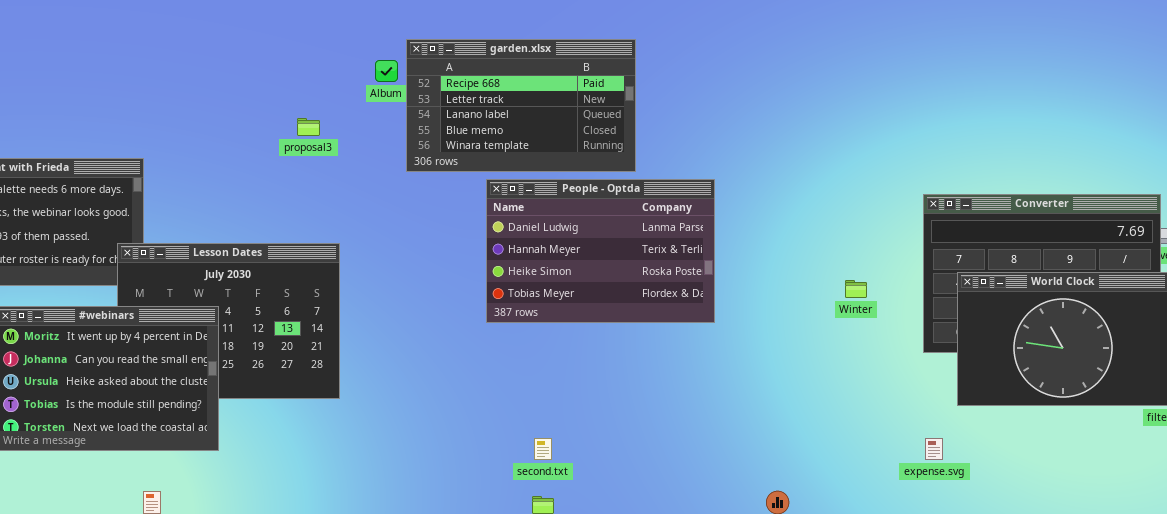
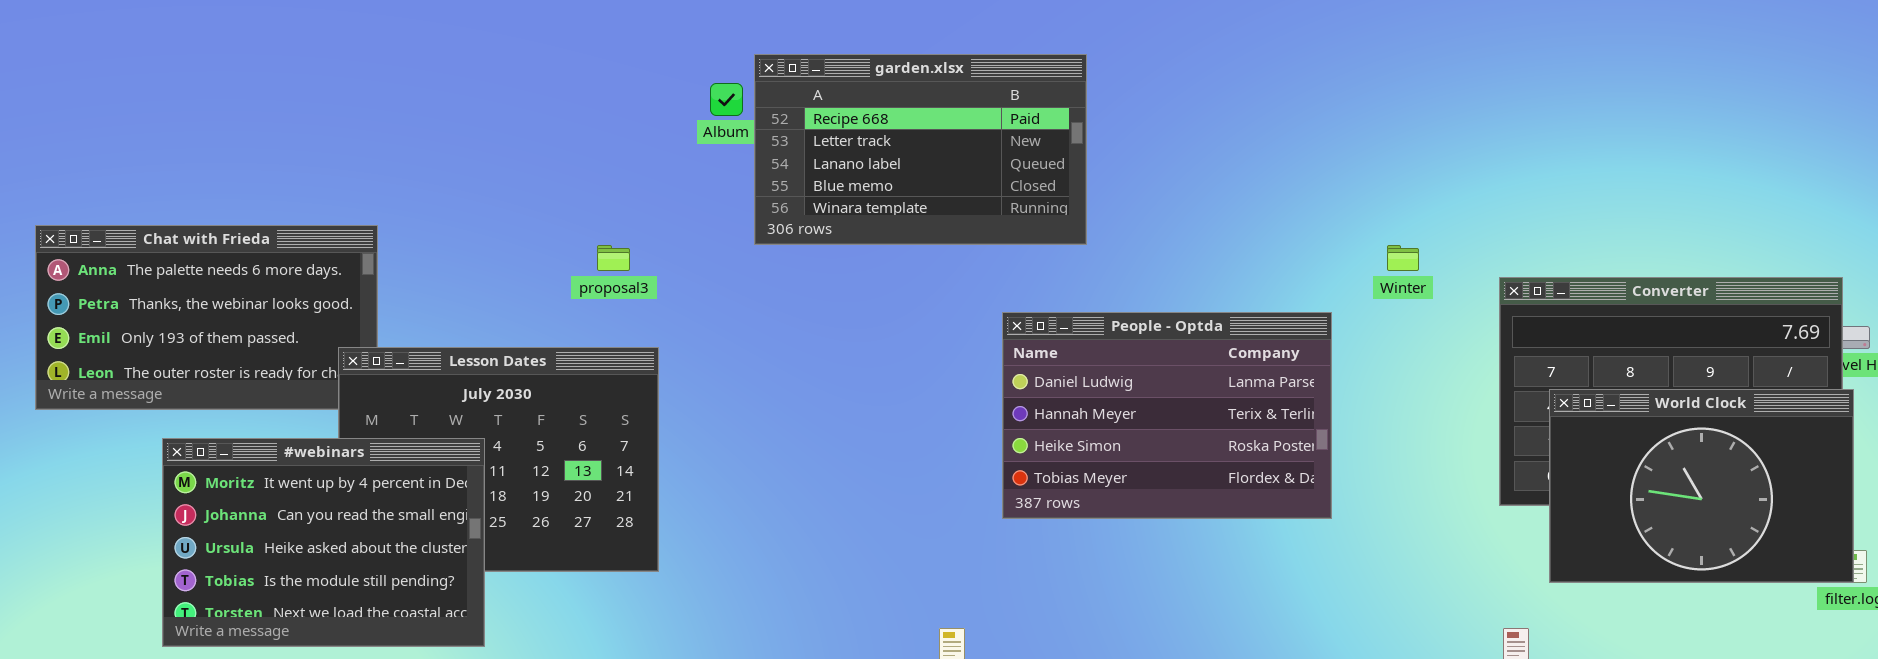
proposal3: [297,118,320,136] -> [597,245,630,271], moved
People - Optda: [486,179,715,323] -> [1002,312,1332,519], moved
Winter: [845,280,867,298] -> [1387,245,1419,271], moved

